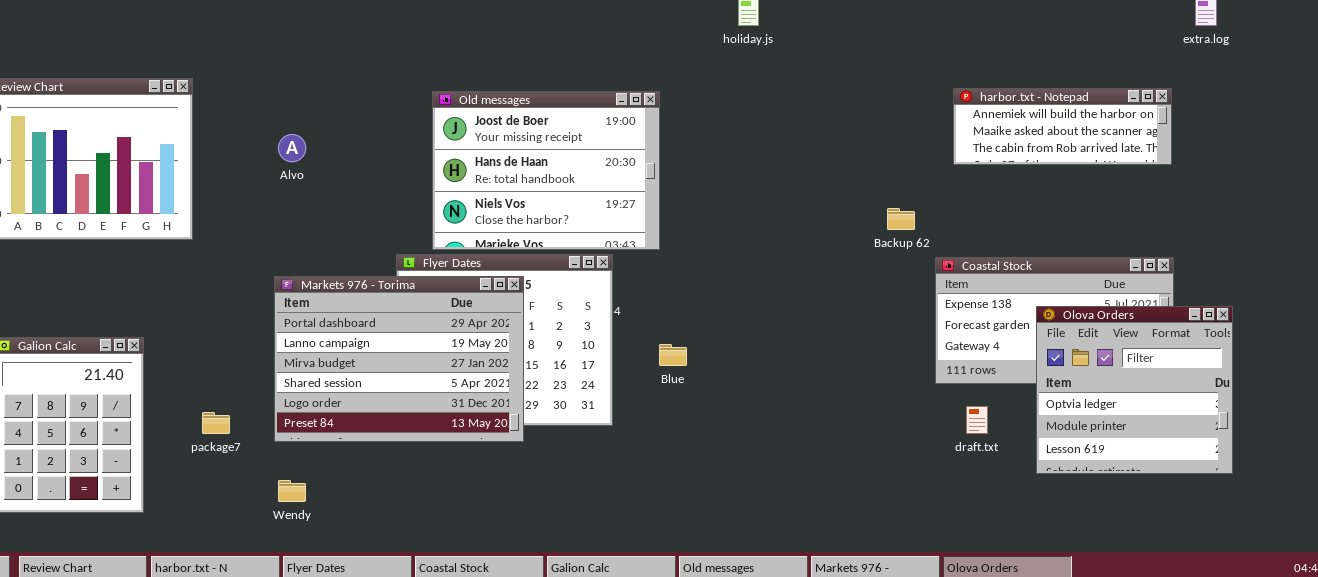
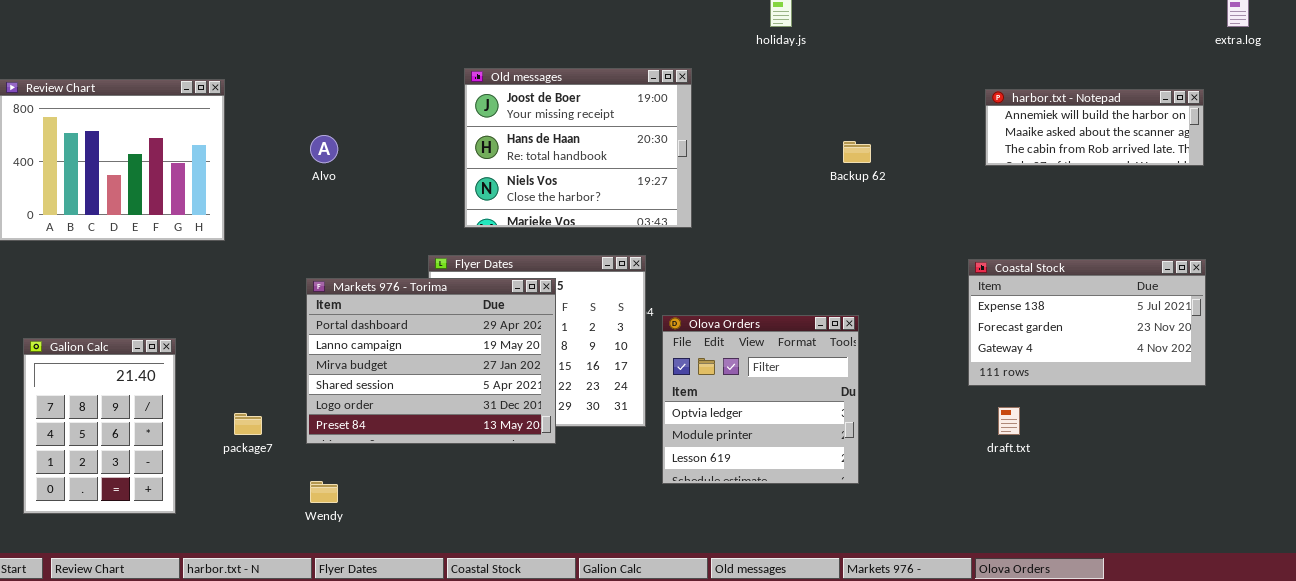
Old messages: [432,91,660,250] -> [464,68,692,228], moved
Backup 62: [887,208,915,230] -> [843,141,871,163], moved
Olova Orders: [1036,306,1233,474] -> [662,315,859,484], moved

